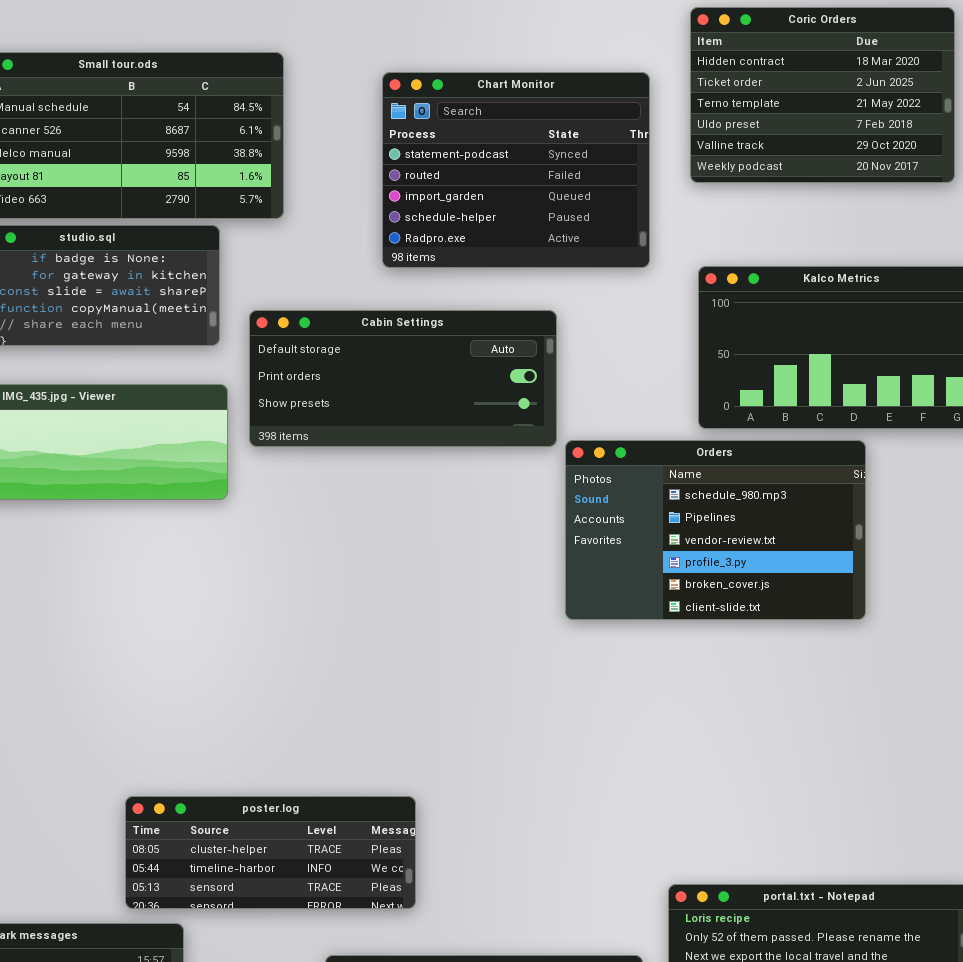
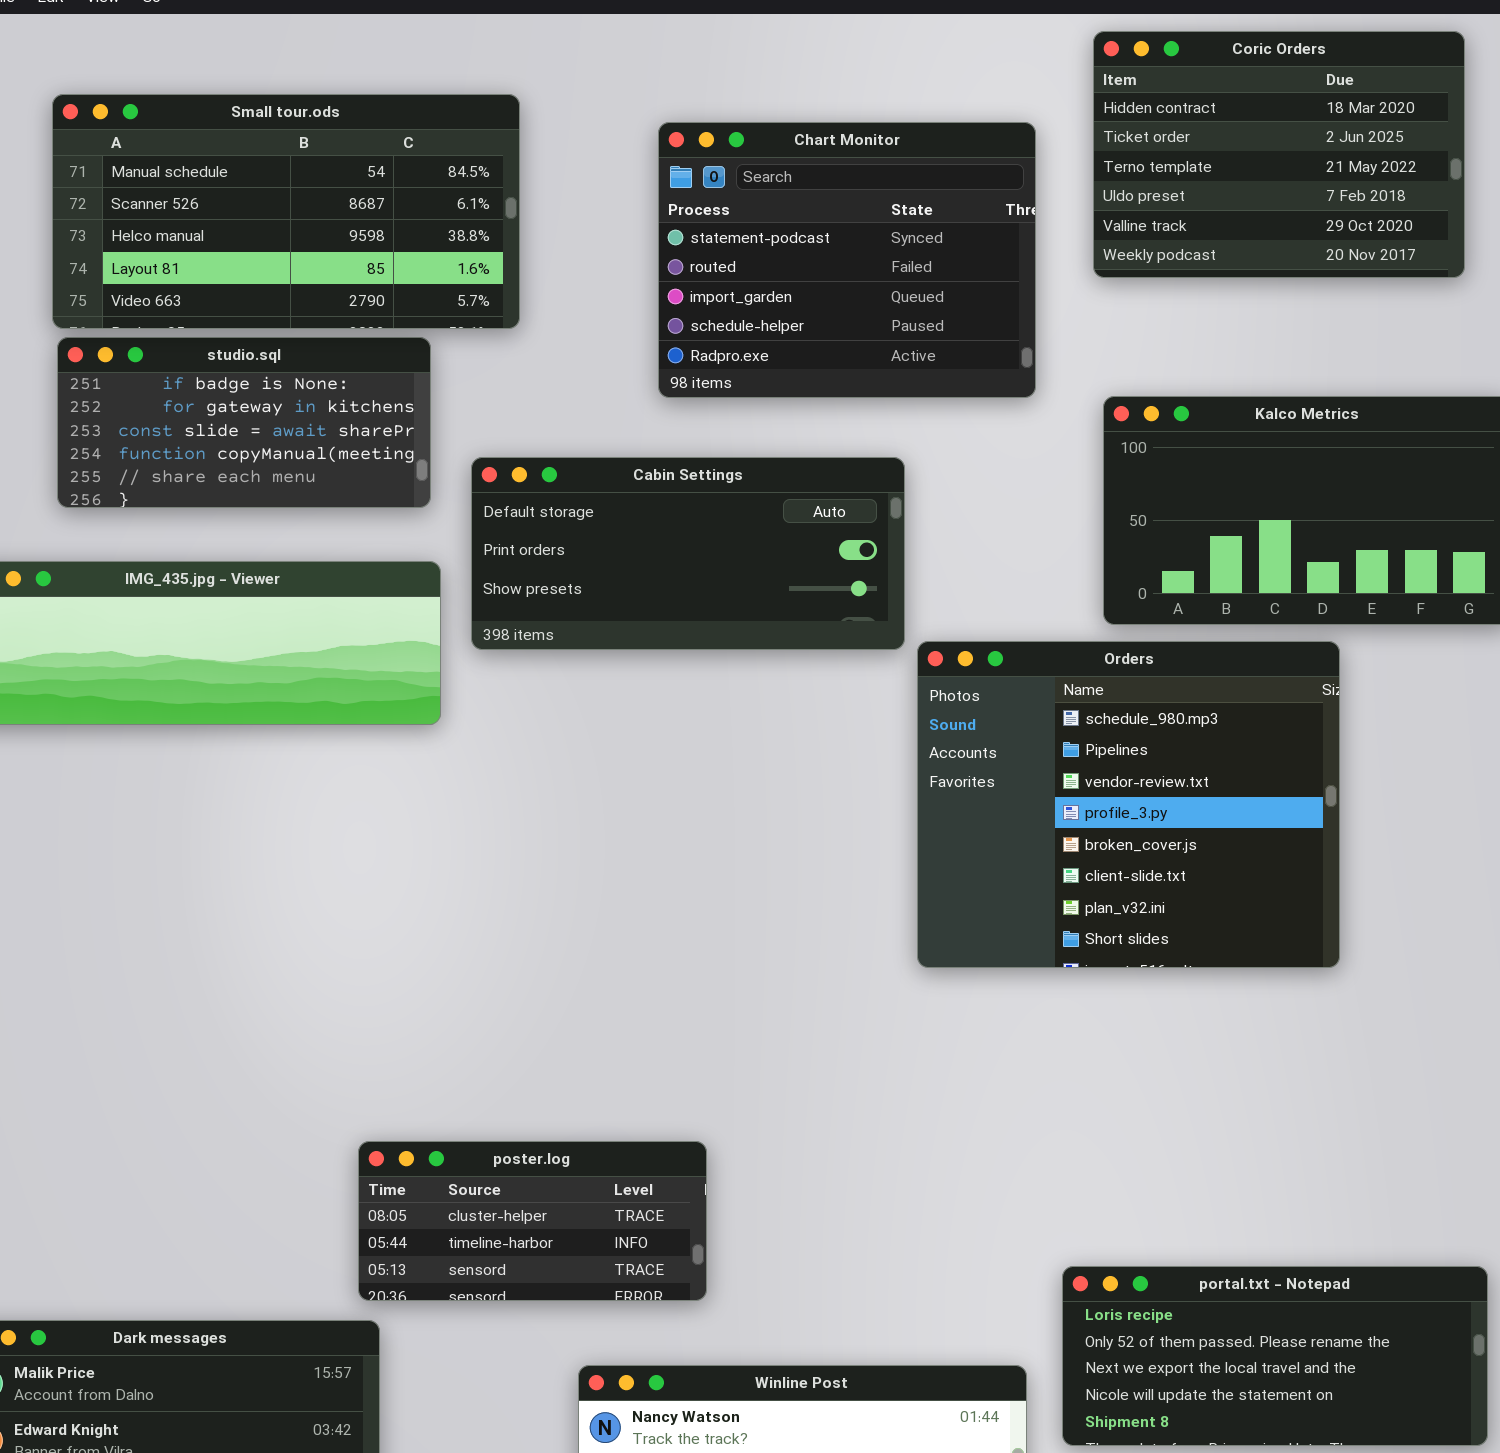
Orders: [565,440,866,620] -> [917,641,1340,968], resized
poster.log: [125,796,416,909] -> [358,1141,707,1301], resized

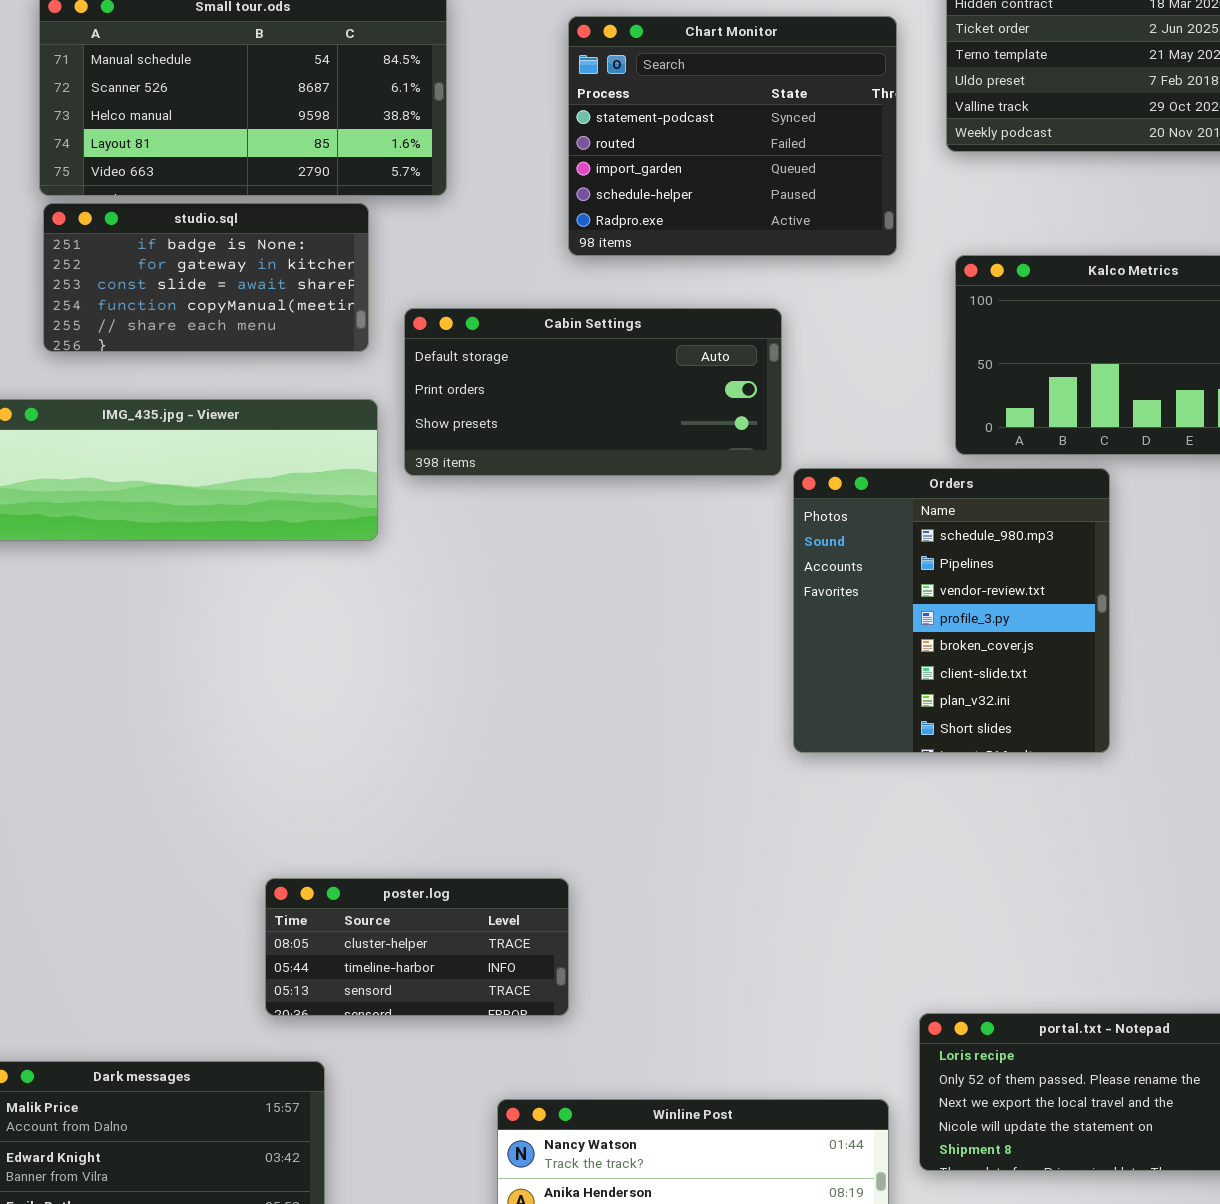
Orders: [917,641,1340,968] -> [793,468,1110,753], resized
poster.log: [358,1141,707,1301] -> [265,878,569,1016], moved

